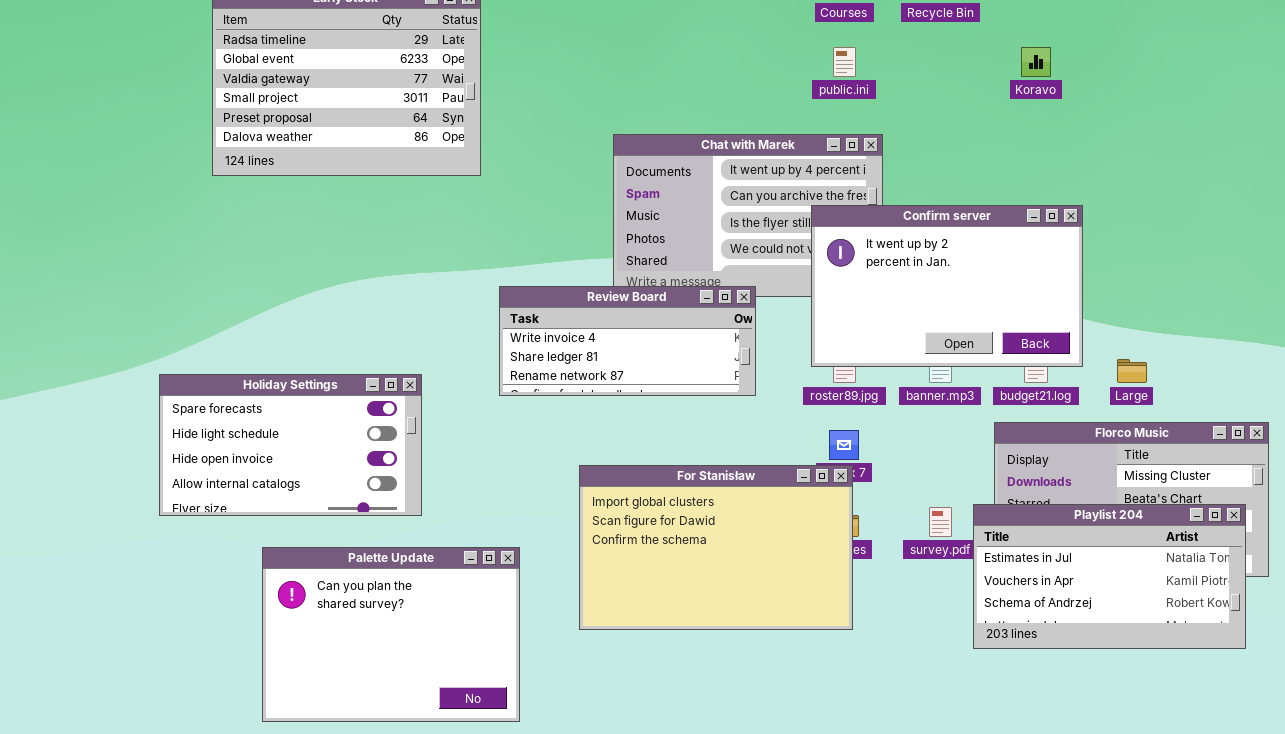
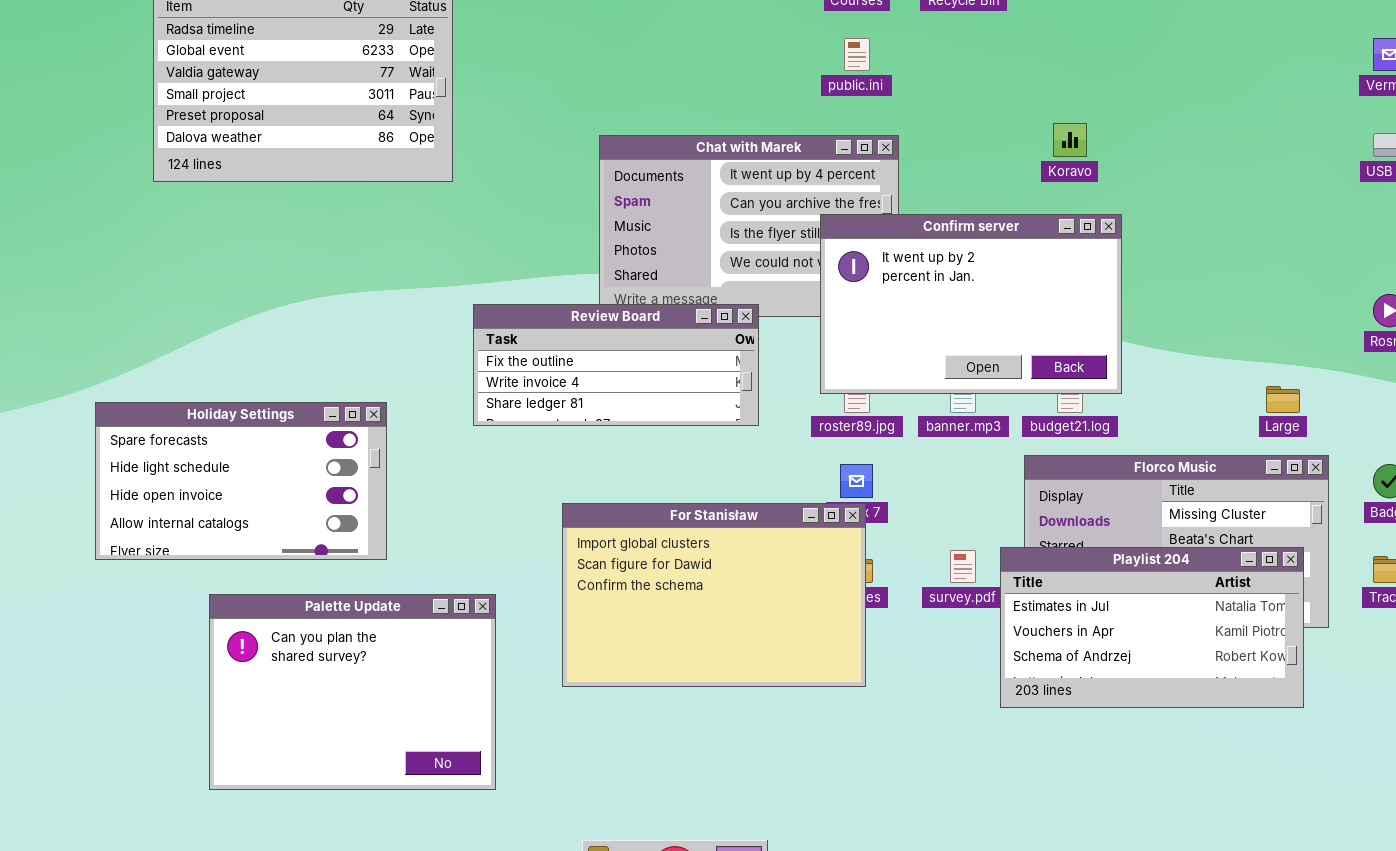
Koravo: [1021,47,1051,77] -> [1053,123,1087,157], moved
Review Board: [499,286,756,396] -> [473,304,759,426], scrolled up 1 row
Large: [1117,359,1147,383] -> [1266,386,1300,413], moved

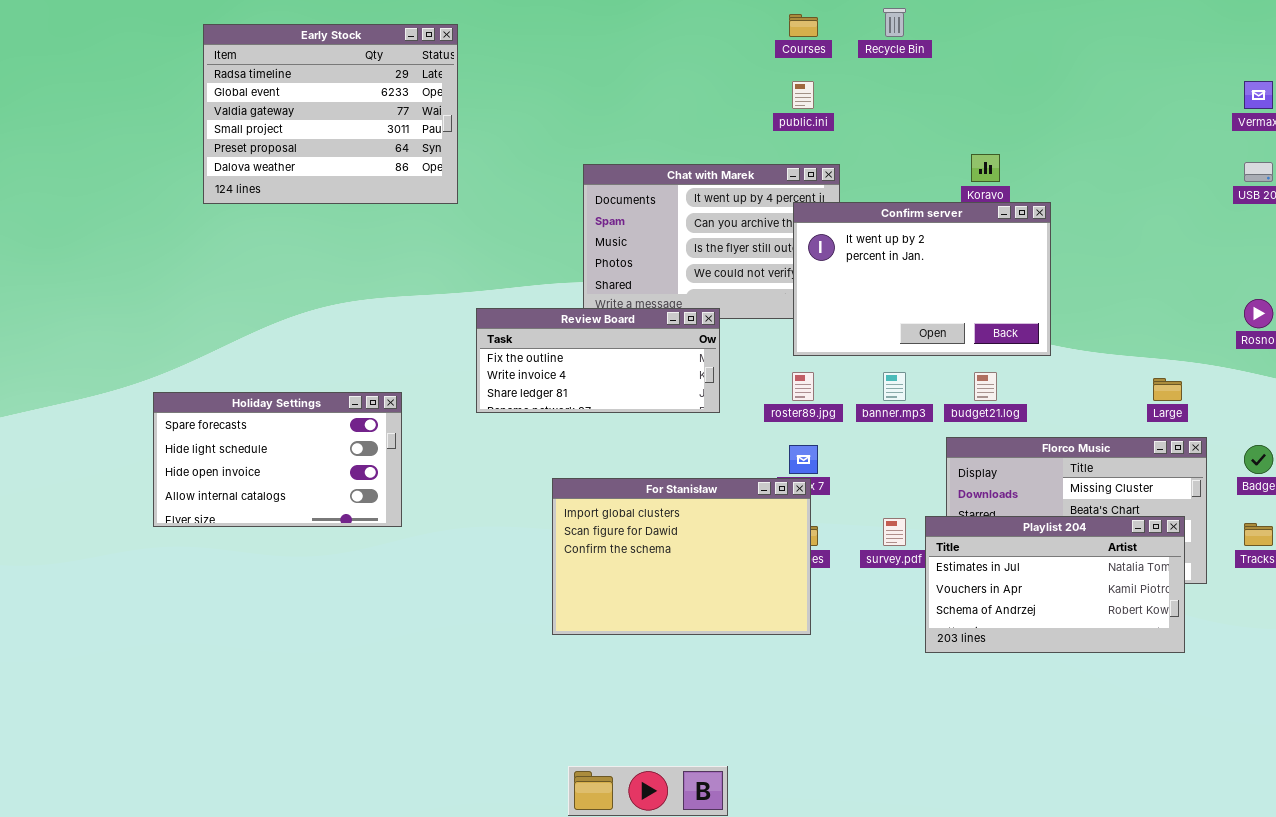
Confirm server: [820,214,1122,394] -> [793,202,1051,356], moved
Palette Update: [209,594,496,790] -> none, closed

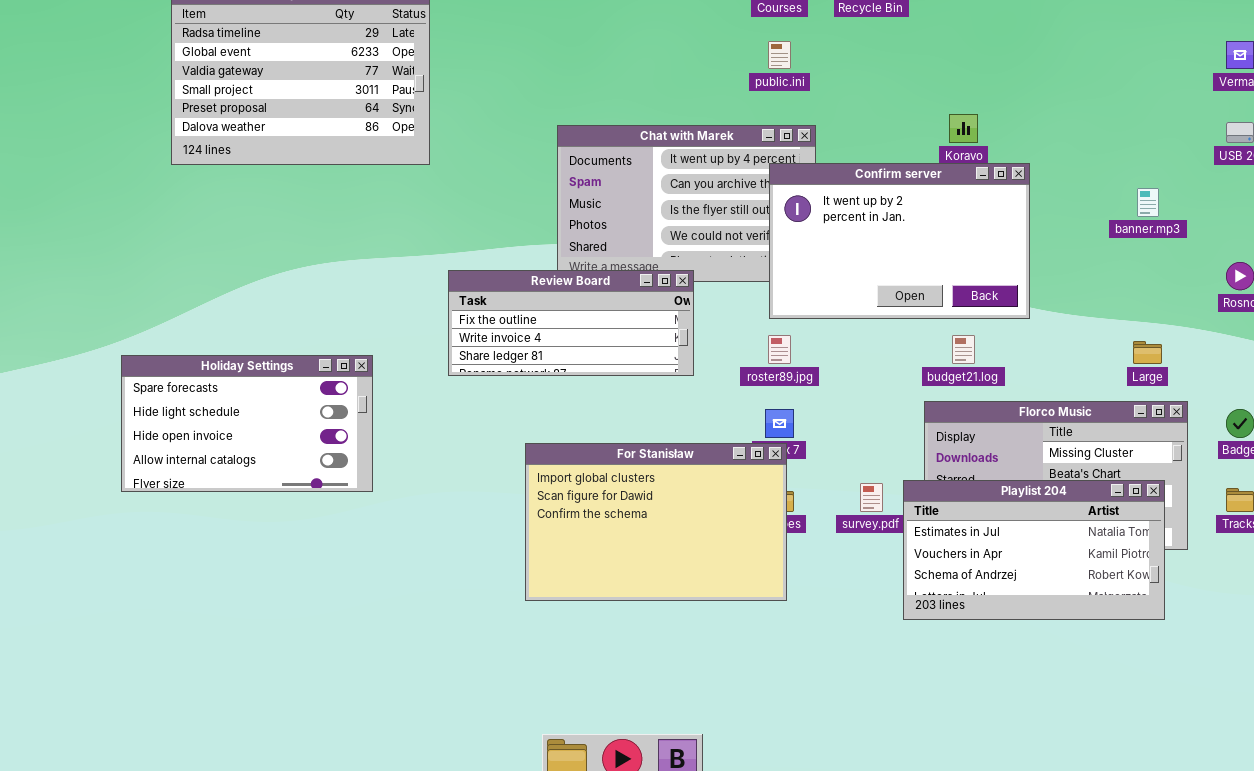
banner.mp3: [883,372,906,401] -> [1137,188,1159,217], moved

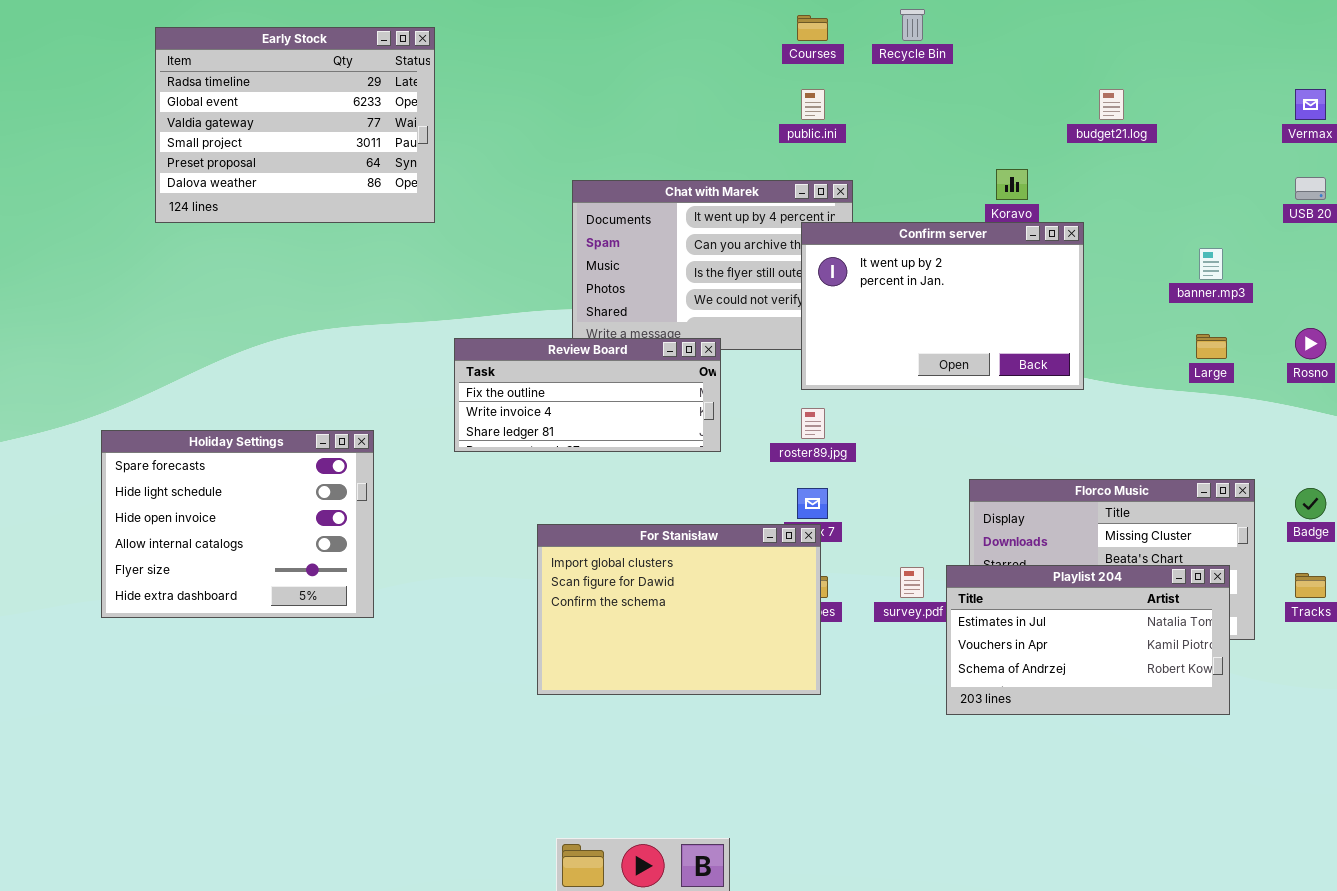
budget21.log: [952,335,975,364] -> [1099,89,1124,120], moved
Large: [1133,341,1162,364] -> [1196,334,1227,359], moved
Holiday Settings: [121,355,373,492] -> [101,430,374,618], resized

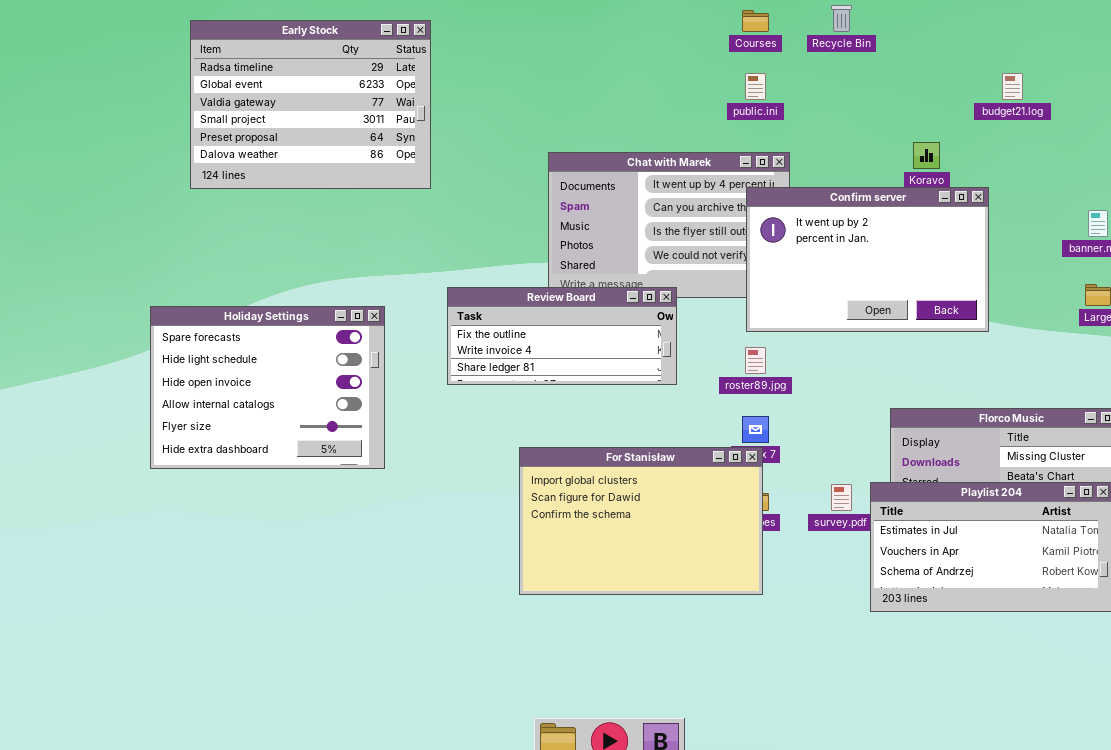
Holiday Settings: [101,430,374,618] -> [150,306,385,469], moved

